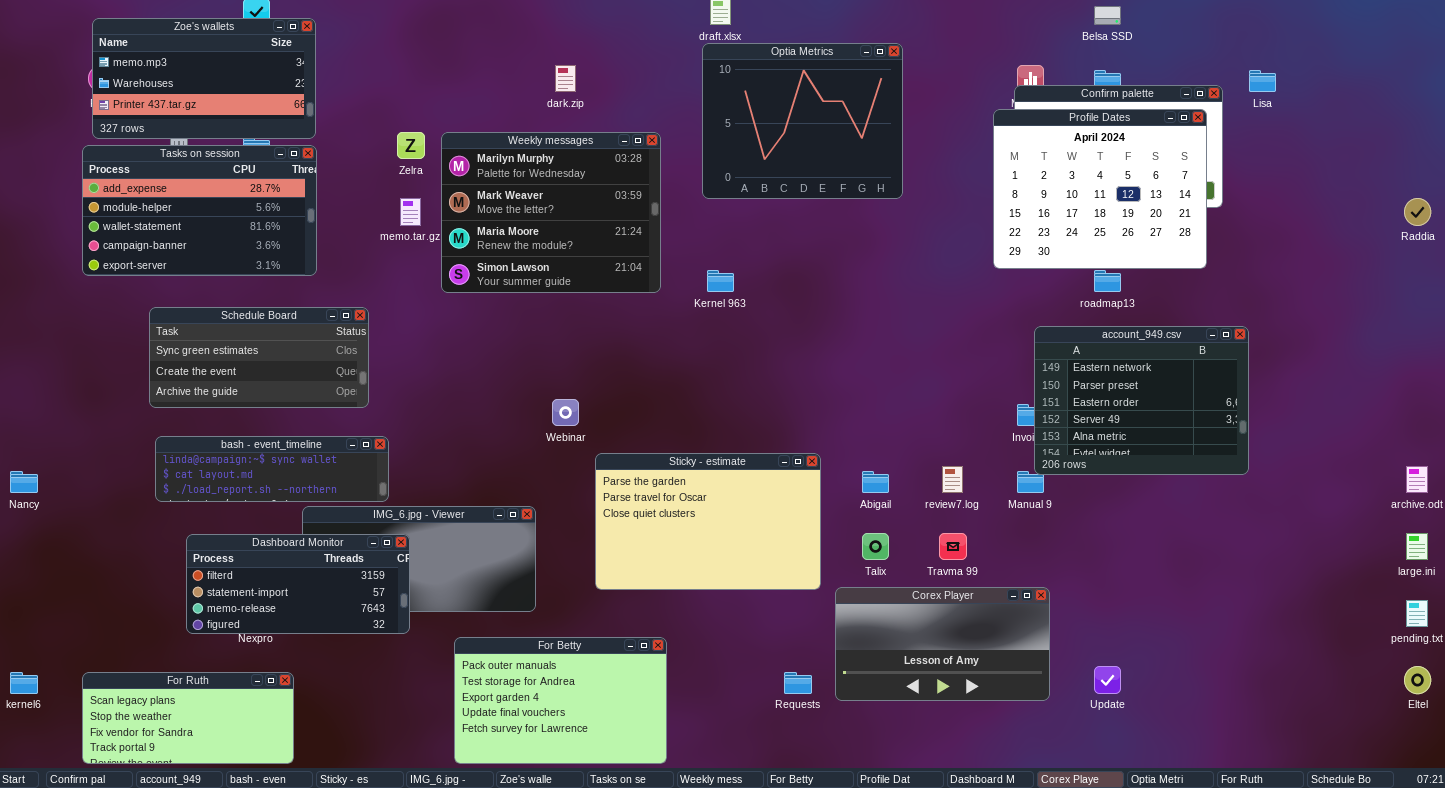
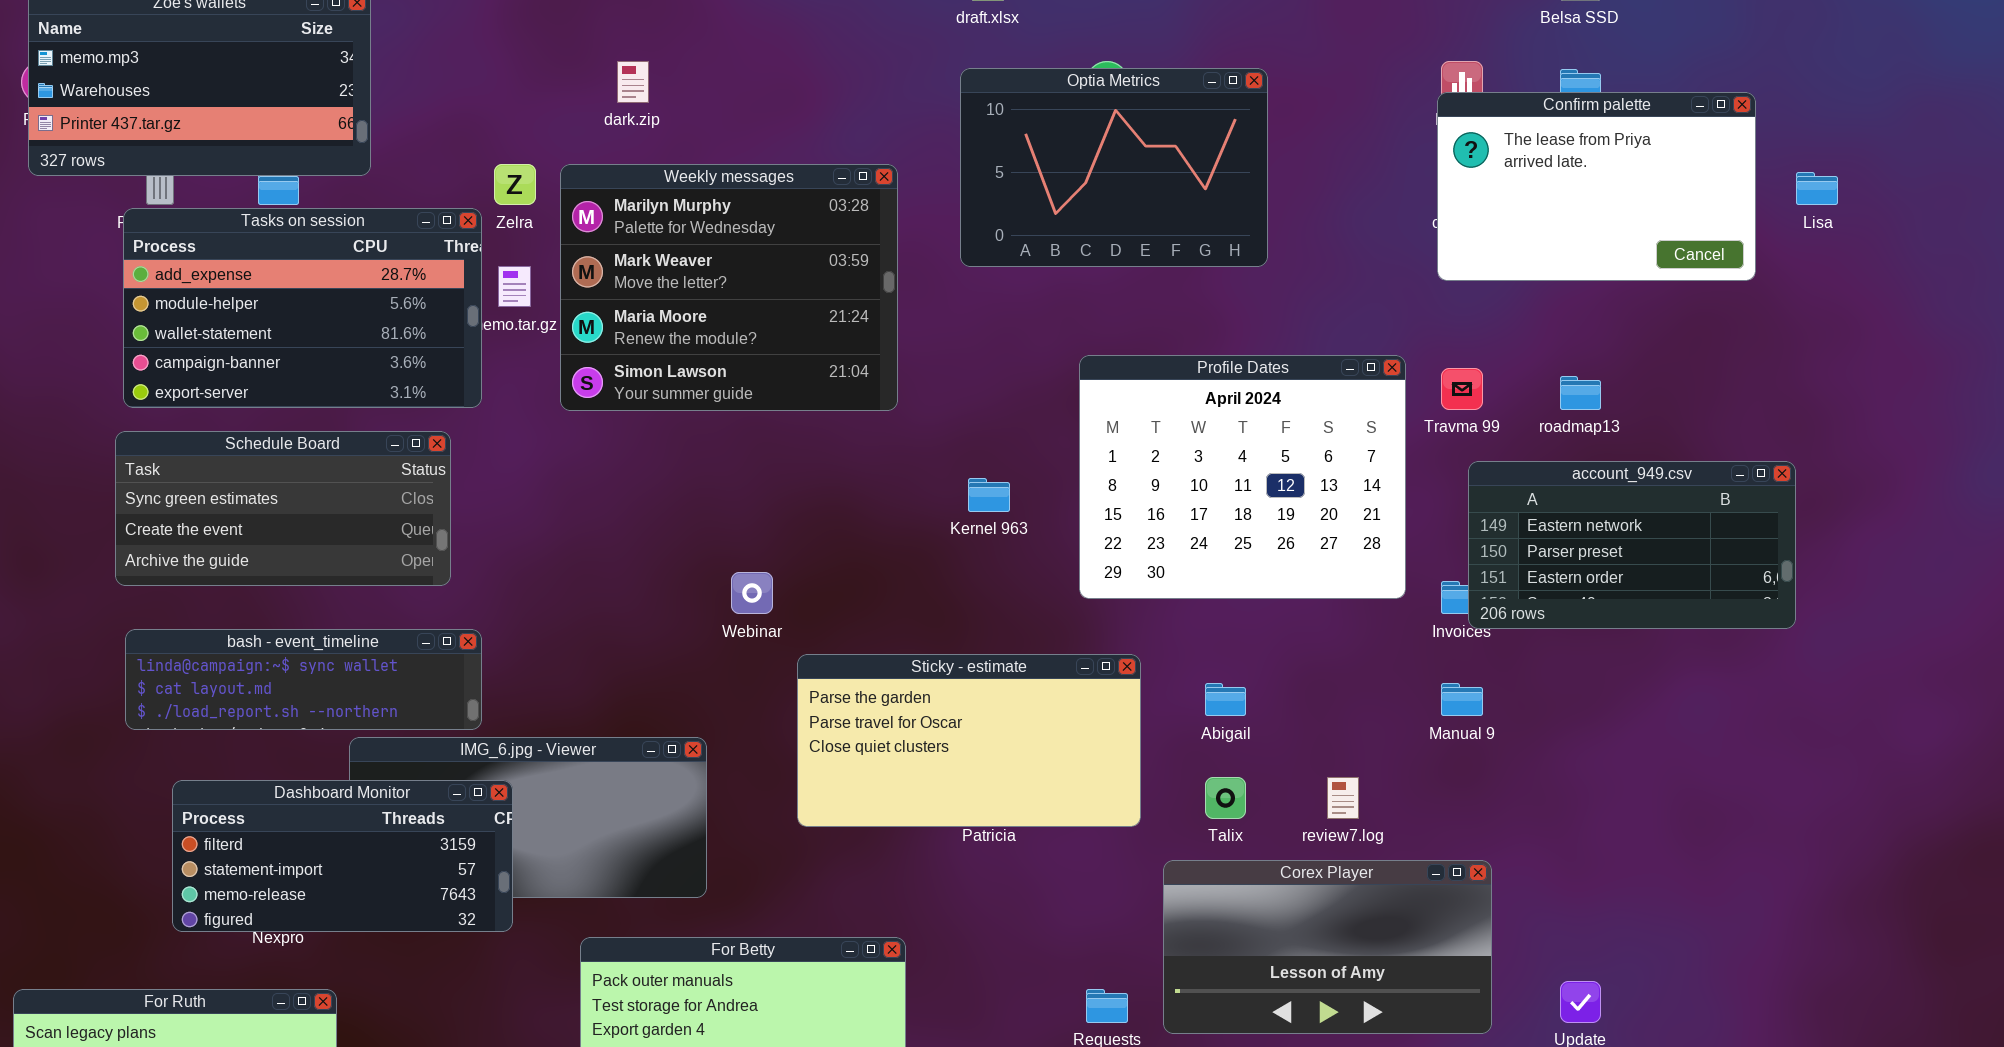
Optia Metrics: [702,43,903,199] -> [960,68,1268,267], resized
dark.zip: [555,65,576,92] -> [617,61,649,103], moved
Lisa: [1249,70,1276,92] -> [1796,172,1838,205], moved
Profile Dates: [993,109,1207,269] -> [1079,355,1406,599], moved
Tasks on session: [82,145,317,276] -> [123,208,482,408], moved
Kernel 963: [707,270,734,292] -> [968,478,1010,512], moved
account_949.csv: [1034,326,1249,475] -> [1468,461,1796,629], resized
Sticky - estimate: [595,453,821,590] -> [797,654,1141,827], resized
review7.log: [942,466,963,493] -> [1327,777,1359,819], moved
Travma 99: [939,533,967,560] -> [1441,368,1483,410], moved

